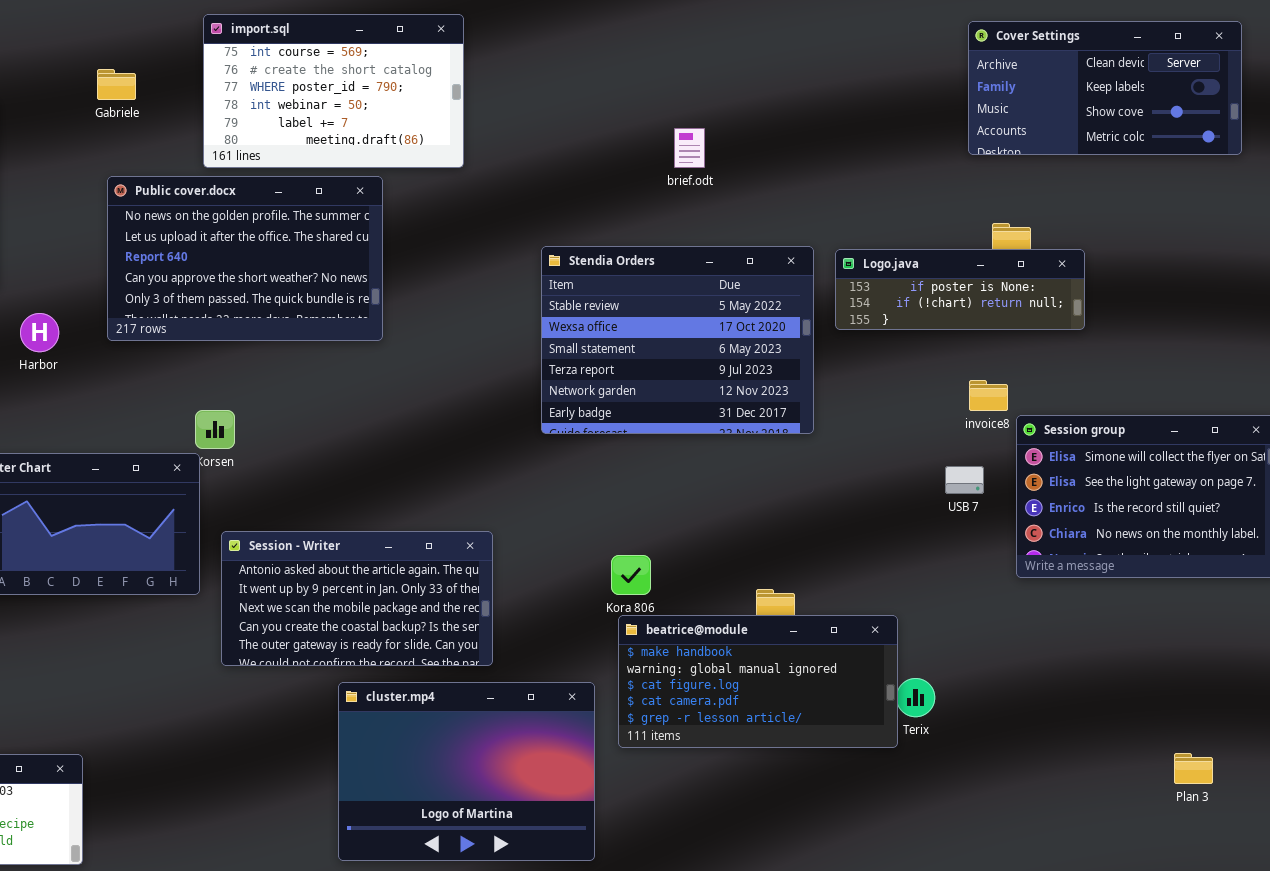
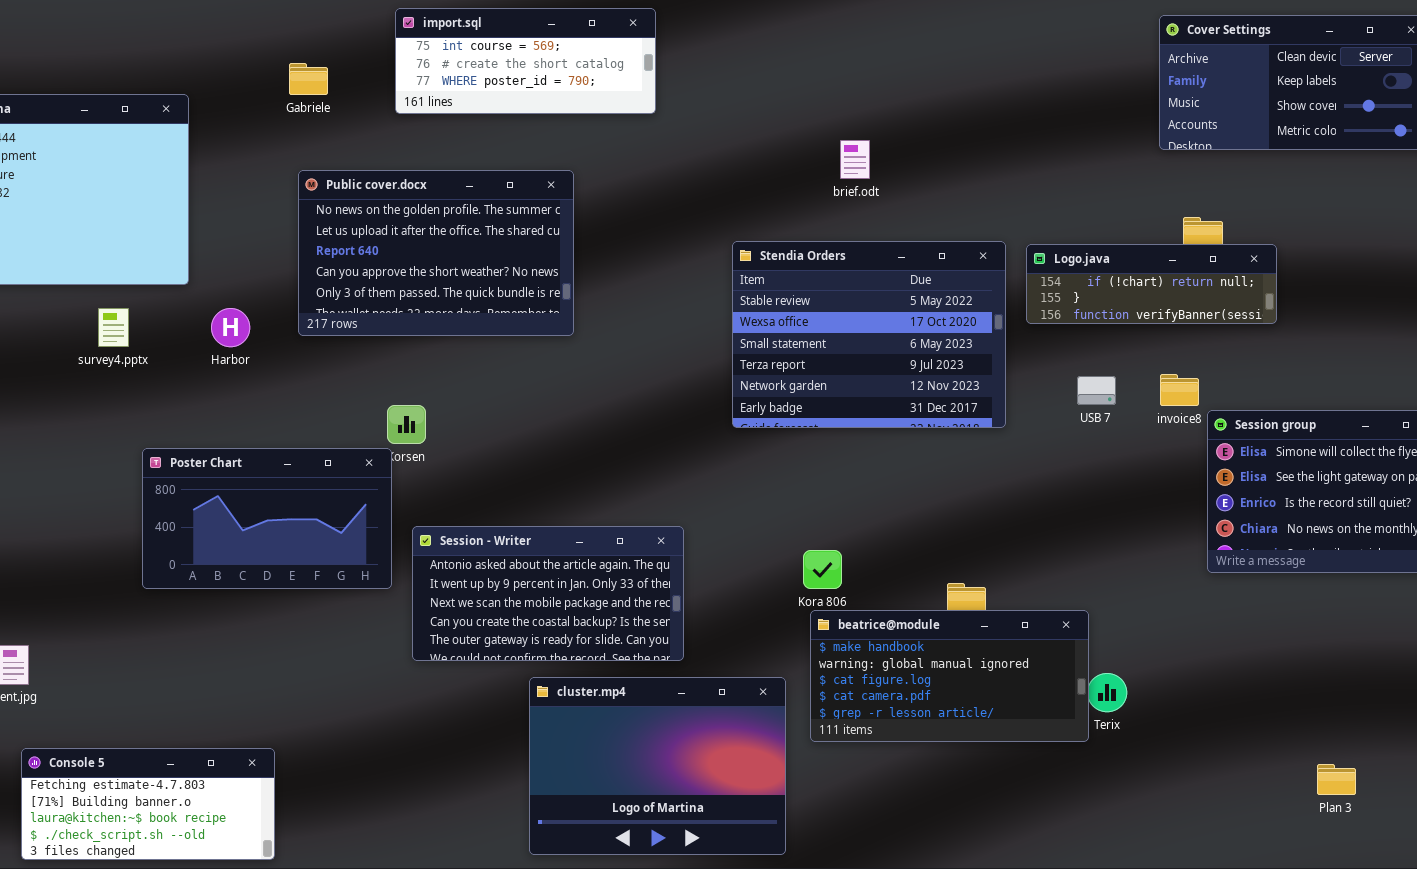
import.sql: [203,14,464,168] -> [395,8,656,114], resized
brief.odt: [674,128,705,168] -> [840,140,870,179], moved
Logo.java: [835,249,1085,330] -> [1026,244,1277,324], scrolled down 1 row
USB 7: [945,466,984,494] -> [1077,376,1116,405], moved
Plan 3: [1174,753,1213,784] -> [1317,764,1356,795], moved

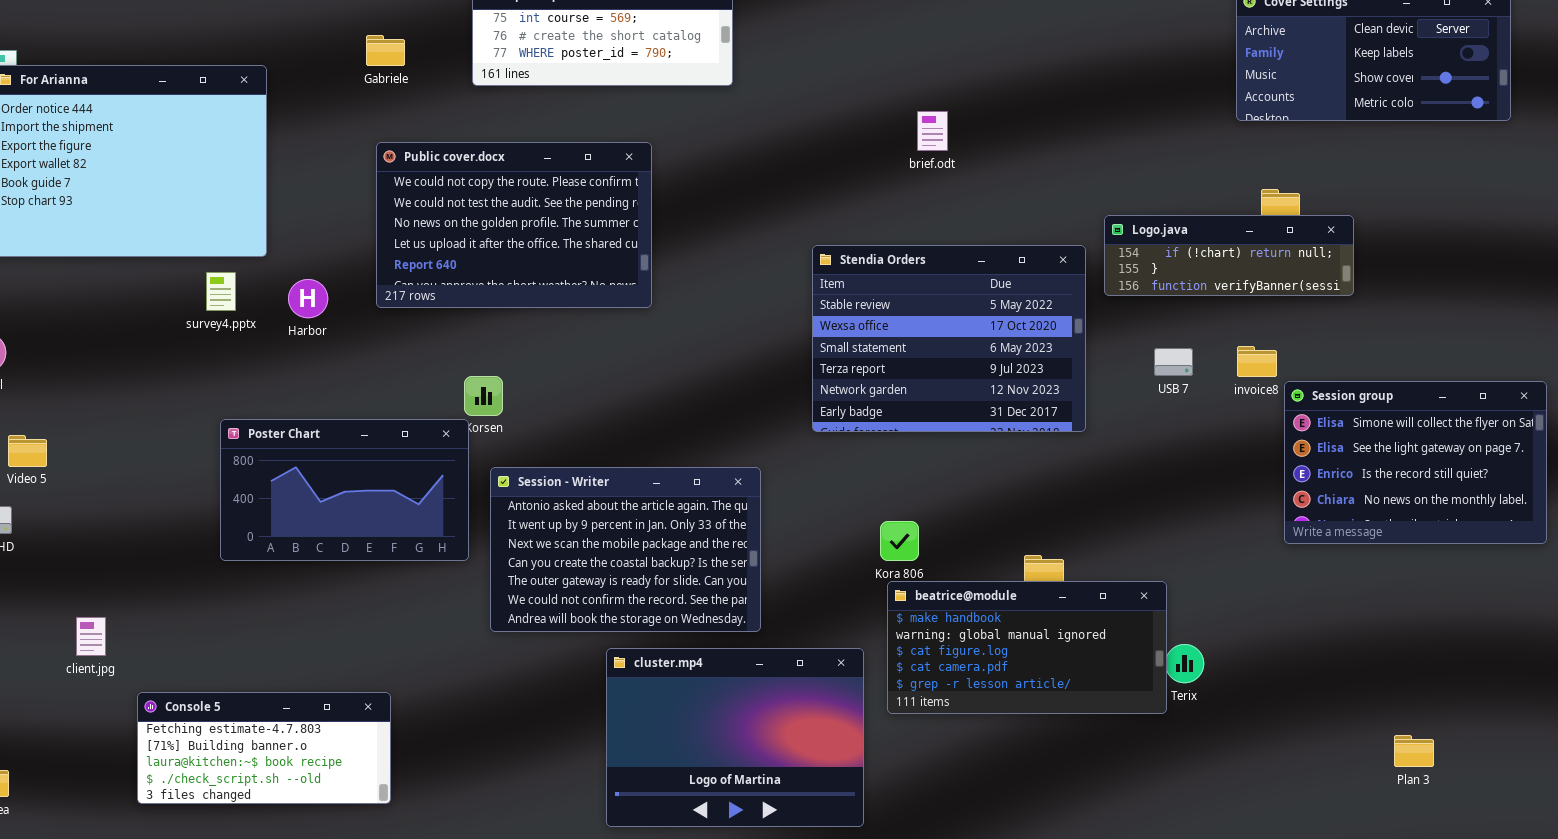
Public cover.docx: [298,170,574,336] -> [376,142,652,308], scrolled up 2 rows
Stendia Orders: [732,241,1006,428] -> [812,245,1086,432], moved
survey4.pptx: [98,308,129,347] -> [206,272,236,311], moved
Session - Writer: [412,526,684,661] -> [490,467,761,632], resized
Console 5: [21,748,275,860] -> [137,692,391,804], moved

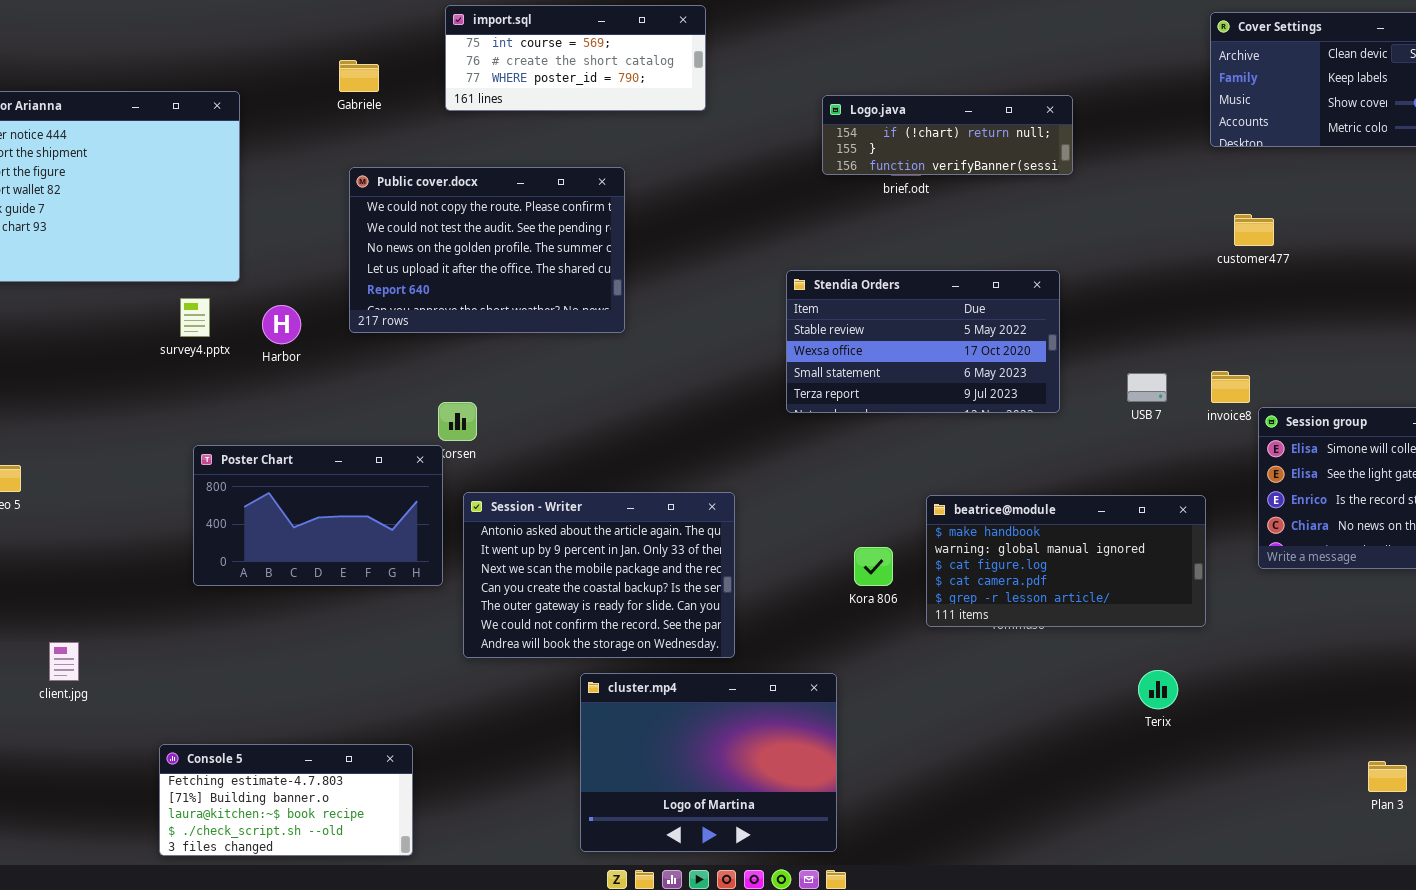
Logo.java: [1104,215,1354,296] -> [822,95,1073,175], moved
Stendia Orders: [812,245,1086,432] -> [786,270,1060,413], resized
beatrice@module: [887,581,1167,714] -> [926,495,1206,627], moved
Console 5: [137,692,391,804] -> [159,744,413,856], moved

